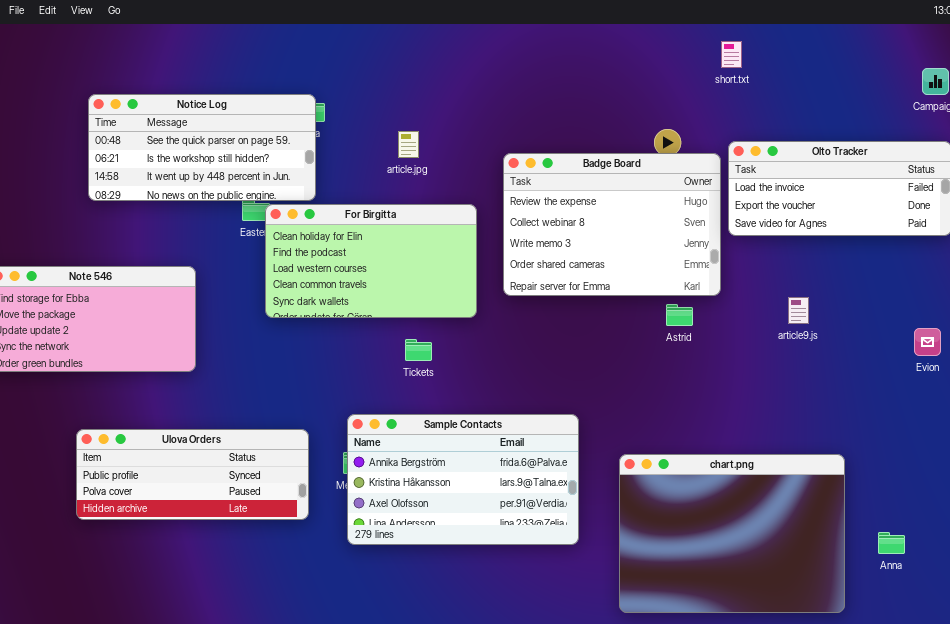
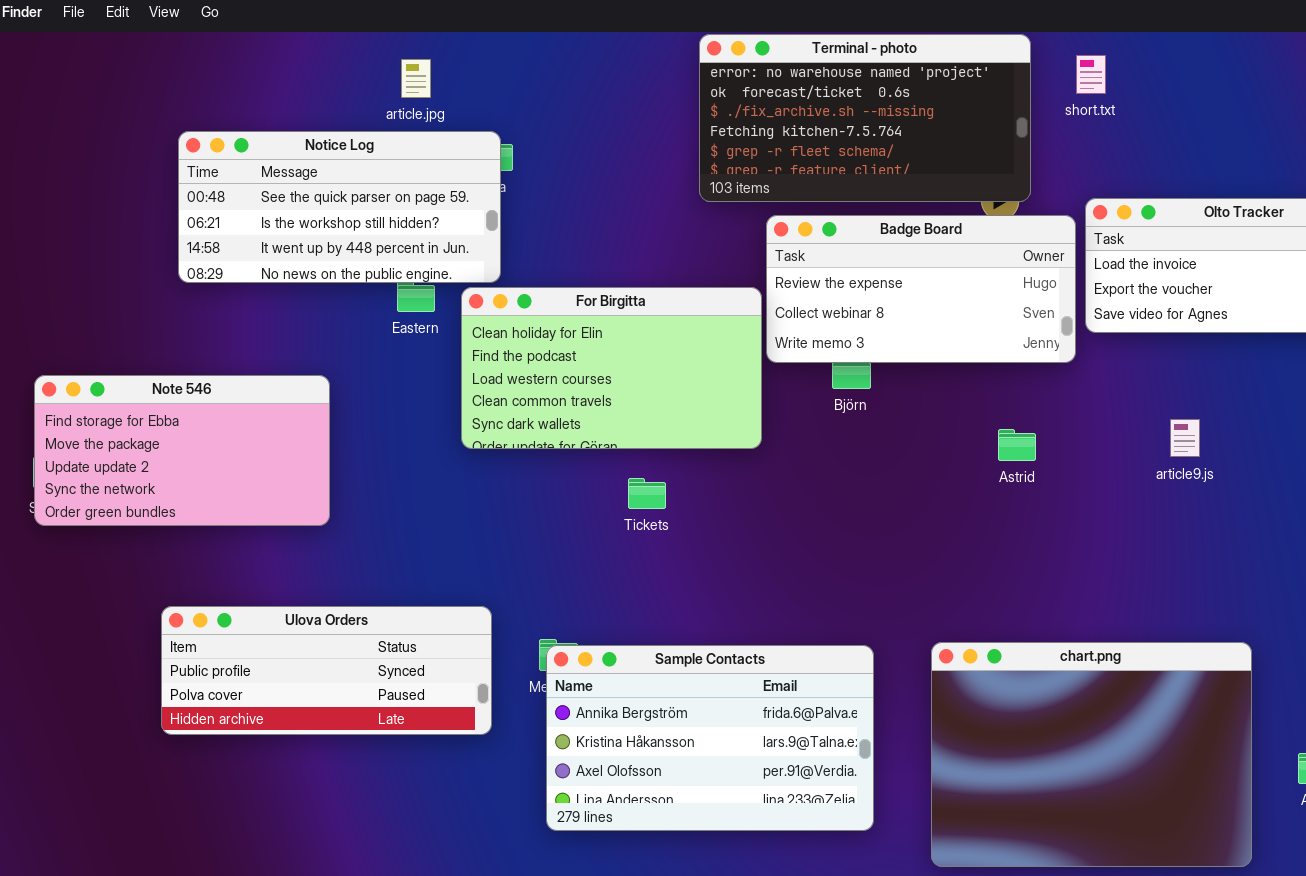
Terminal - photo: none -> [699,34,1031,202], opened
article.jpg: [398,131,419,158] -> [401,59,431,98], moved
Badge Board: [503,153,721,296] -> [766,215,1076,363], resized
For Birgitta: [265,204,477,318] -> [461,287,762,449], moved
Sample Contacts: [347,414,579,545] -> [546,645,874,831], moved

